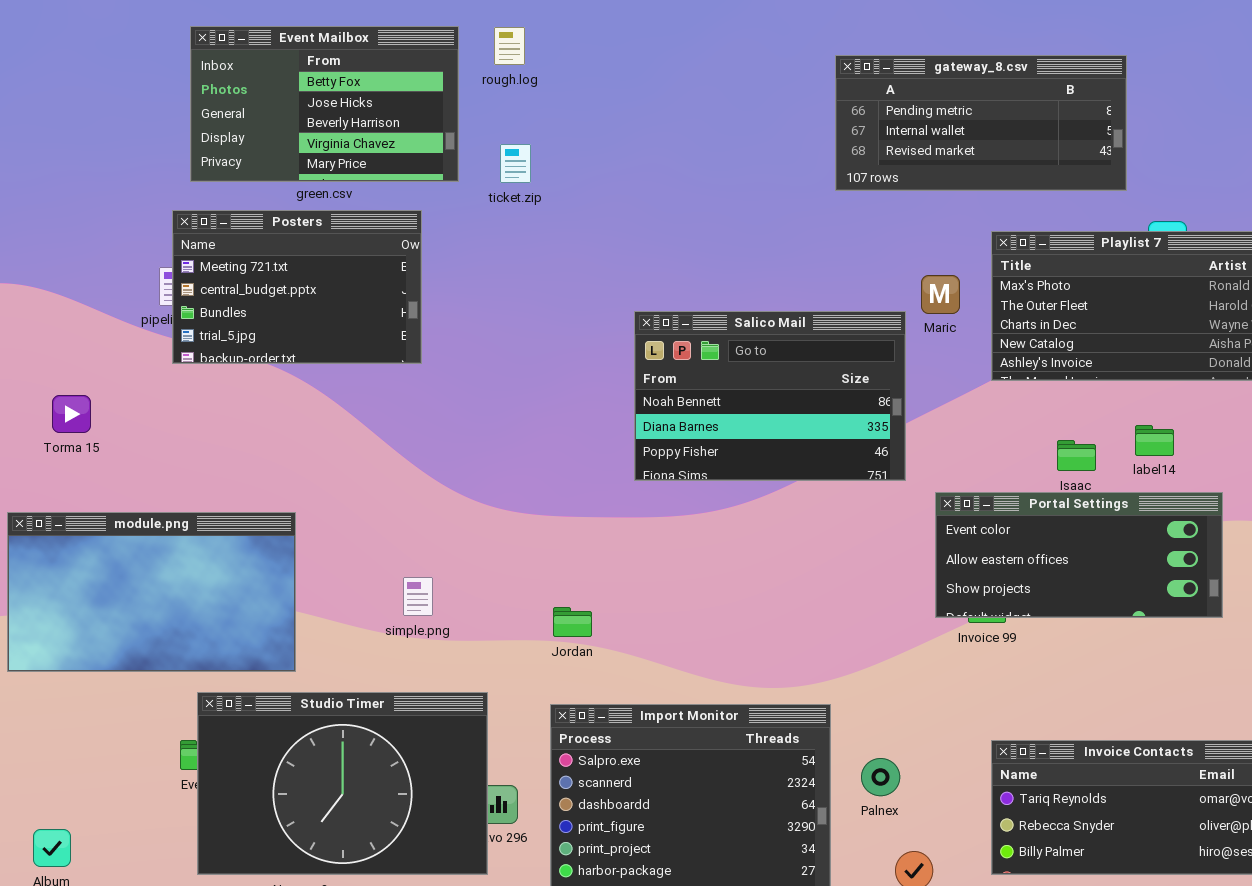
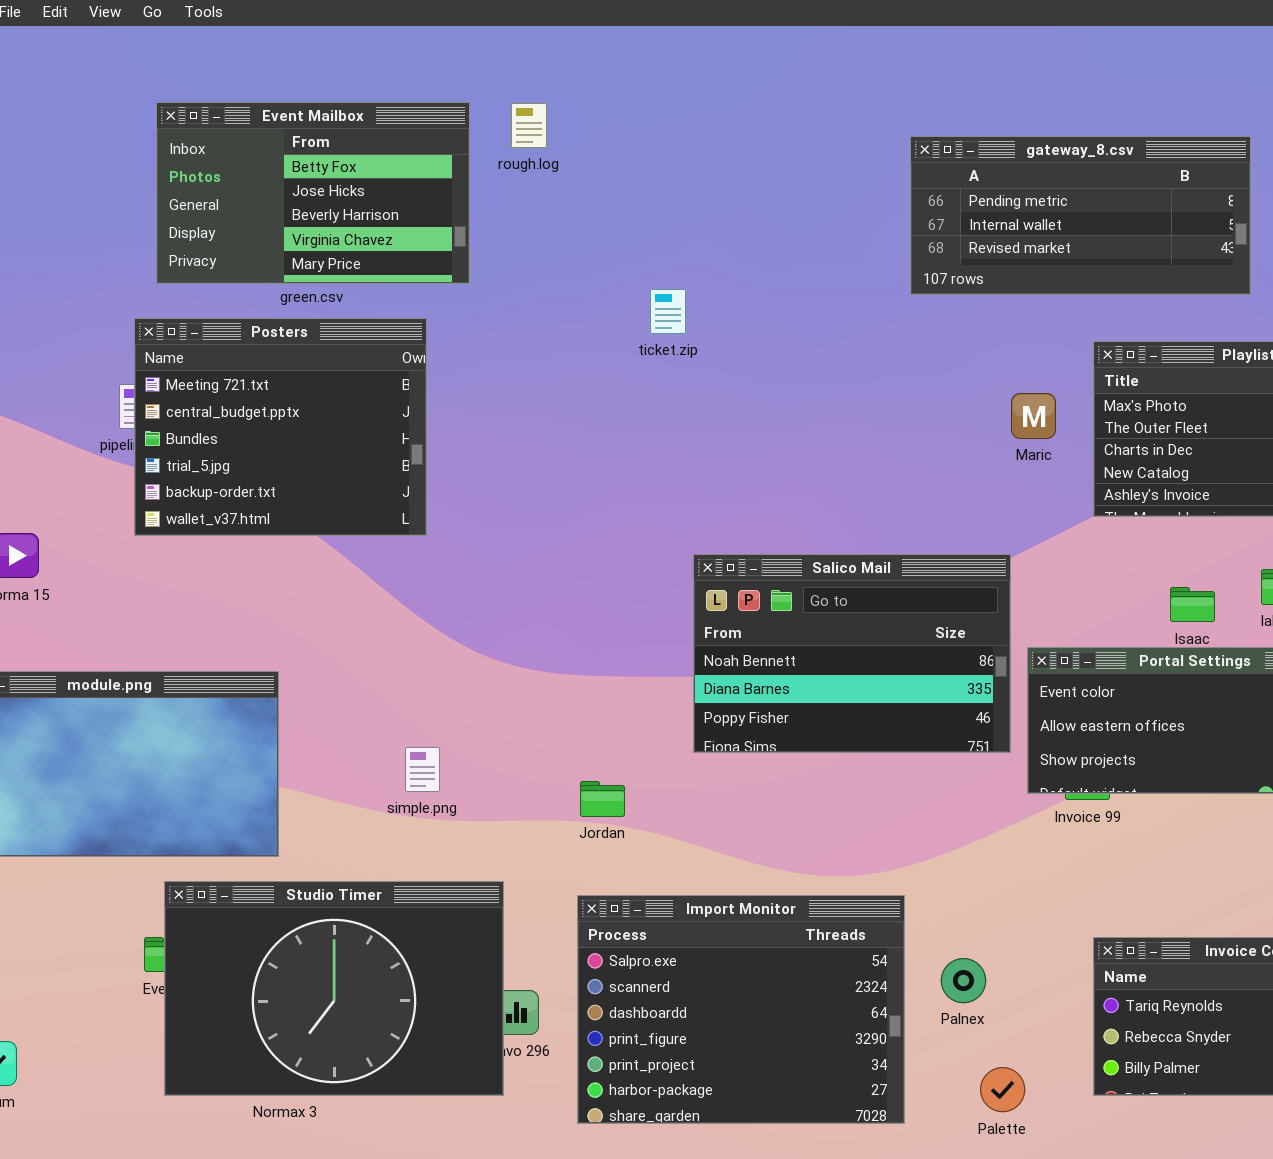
ticket.zip: [500,144,531,183] -> [650,289,686,334], moved
Posters: [172,210,422,364] -> [134,318,427,536], resized
Salico Mail: [634,311,906,481] -> [693,554,1011,753], moved

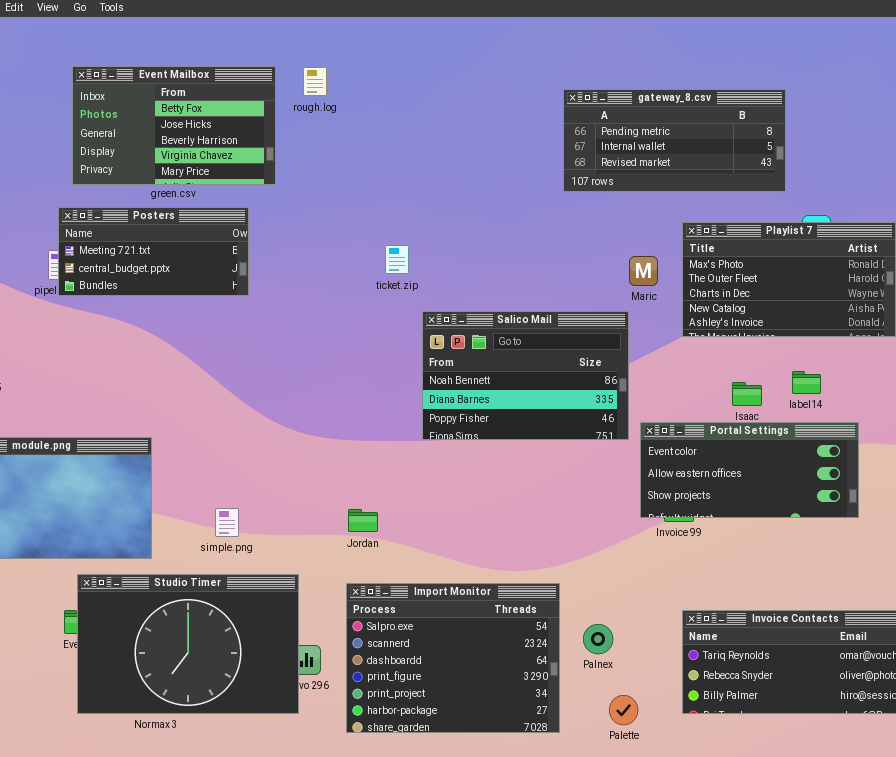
ticket.zip: [650,289,686,334] -> [385,245,409,274], moved
Posters: [134,318,427,536] -> [58,207,249,296], resized
Salico Mail: [693,554,1011,753] -> [422,311,629,440], moved
simple.png: [405,747,440,792] -> [215,508,239,537], moved

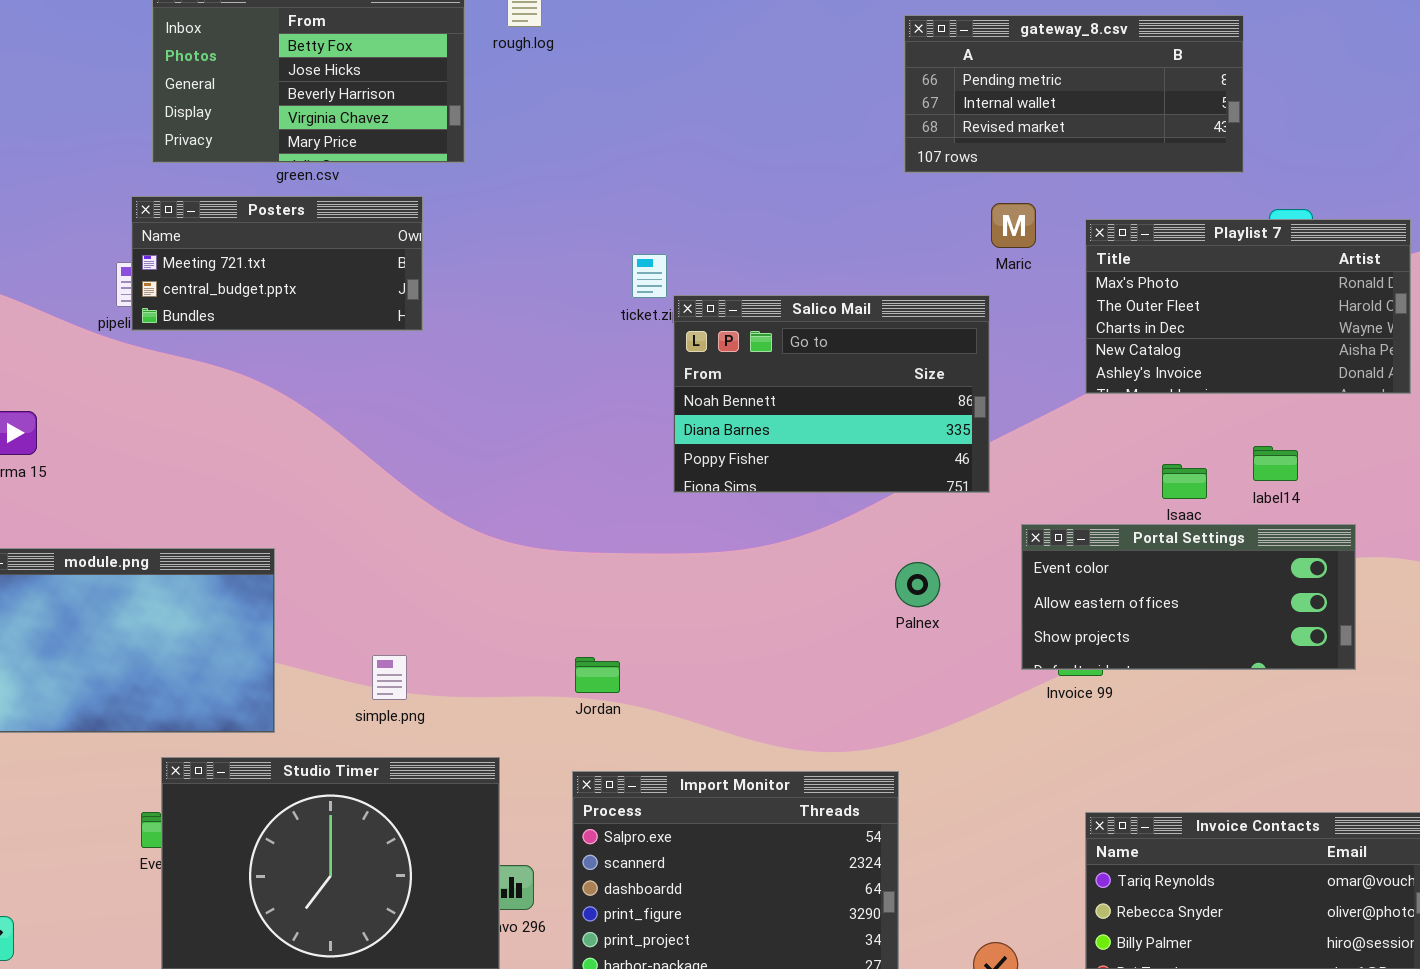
Maric: [629,256,658,286] -> [991,203,1036,248], moved
Salico Mail: [422,311,629,440] -> [673,295,990,493], moved
Palnex: [583,624,613,654] -> [895,562,940,607], moved

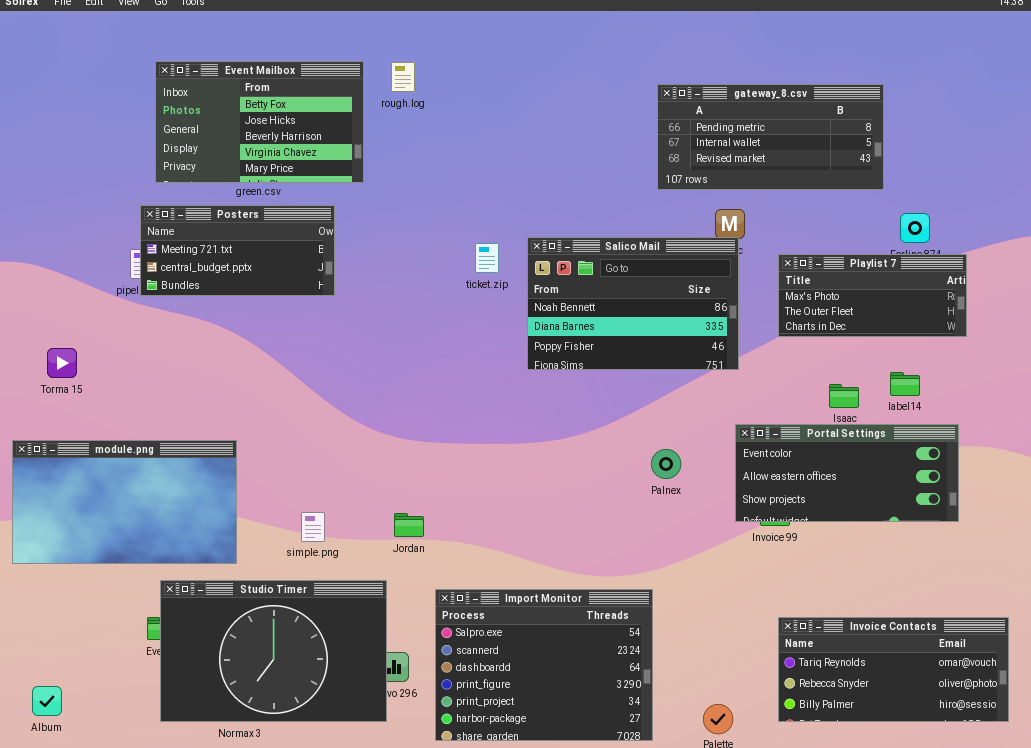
Playlist 7: [1085,219,1411,394] -> [778,254,967,337], resized
Salico Mail: [673,295,990,493] -> [527,237,739,370], moved
Jordan: [575,657,620,693] -> [394,513,424,537], moved

